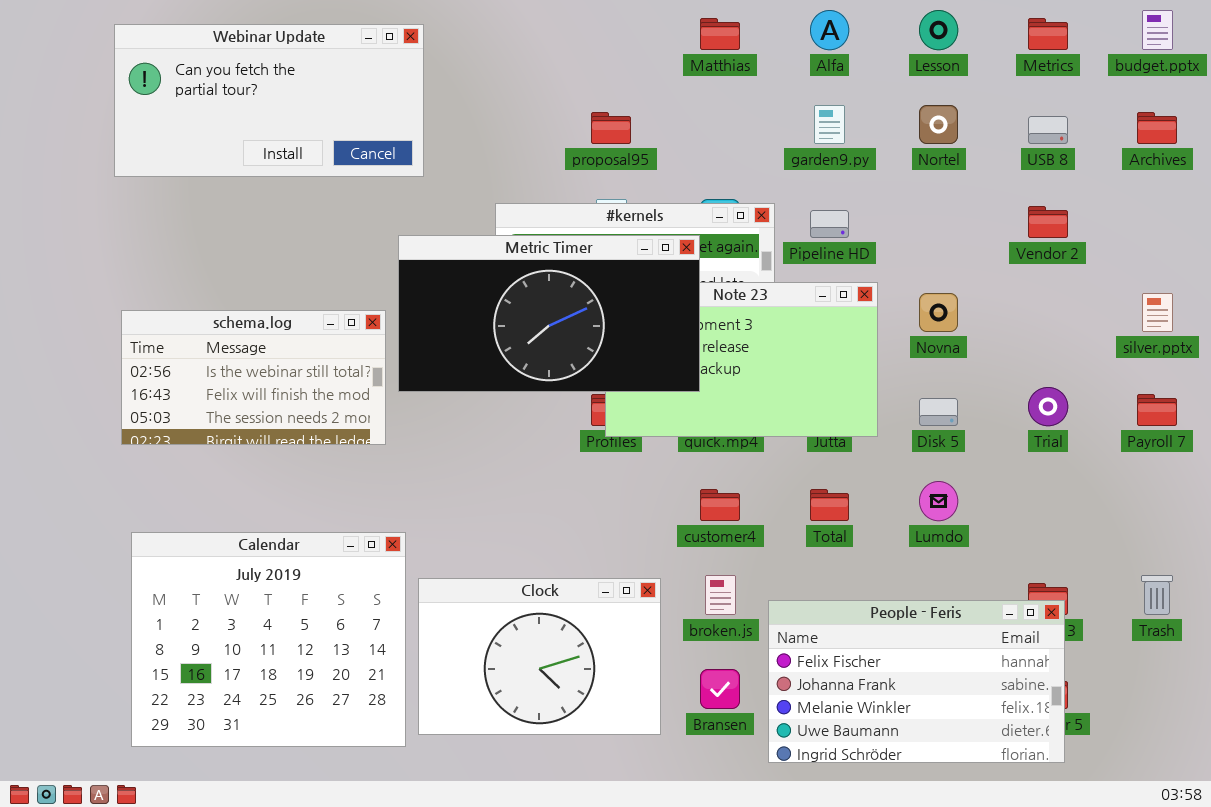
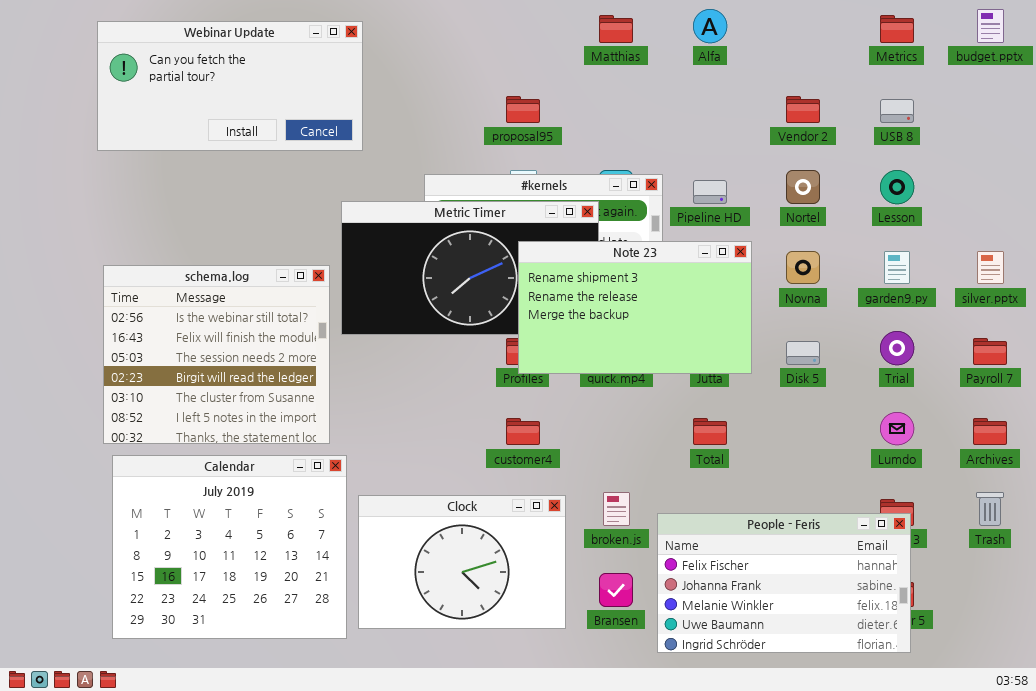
Lesson: [919,10,958,50] -> [880,170,914,204], moved
garden9.py: [814,105,845,144] -> [884,251,910,284], moved
Nortel: [919,105,958,144] -> [786,170,820,204], moved
Archives: [1137,112,1177,144] -> [973,418,1007,445], moved
Vendor 2: [1028,206,1068,238] -> [786,96,820,123], moved
Note 23: [605,282,878,437] -> [518,241,752,374], raised
schema.log: [121,310,386,445] -> [103,265,330,444], resized
Lumdo: [919,481,958,521] -> [880,412,914,445], moved
customer4: [700,489,740,521] -> [506,418,540,445], moved

